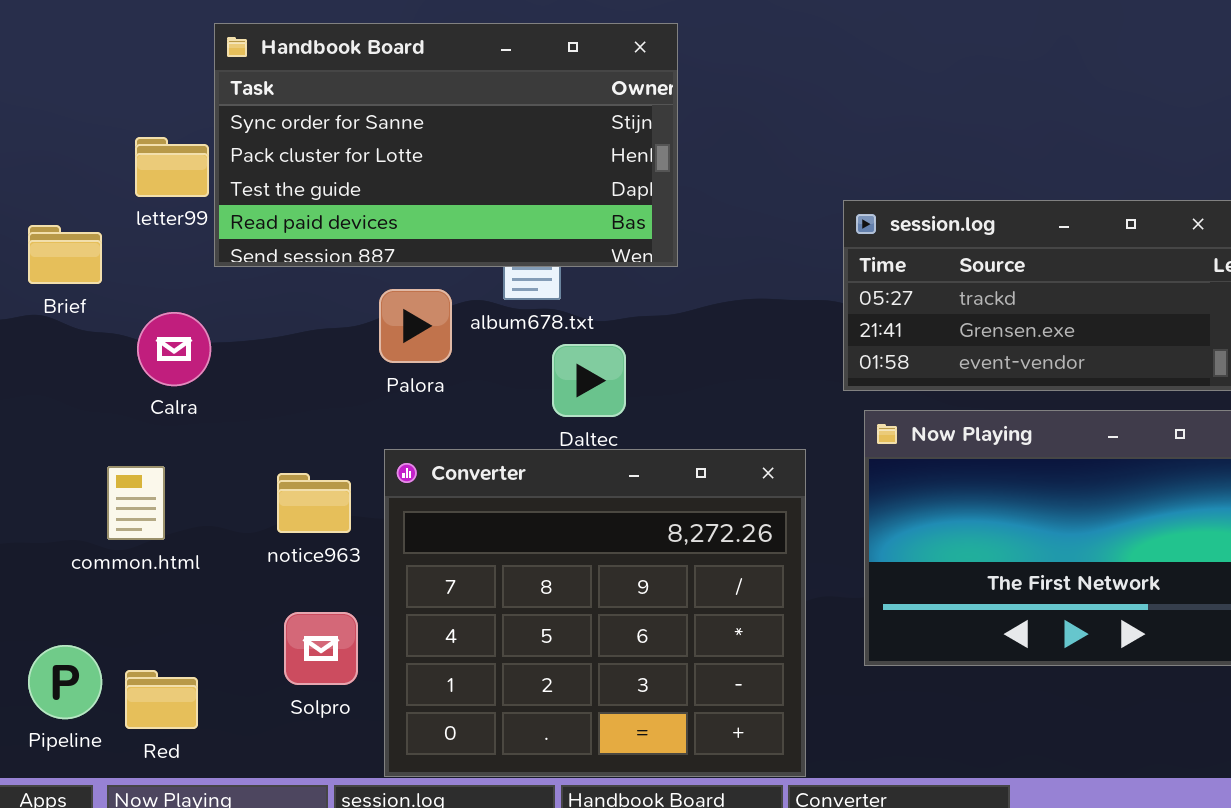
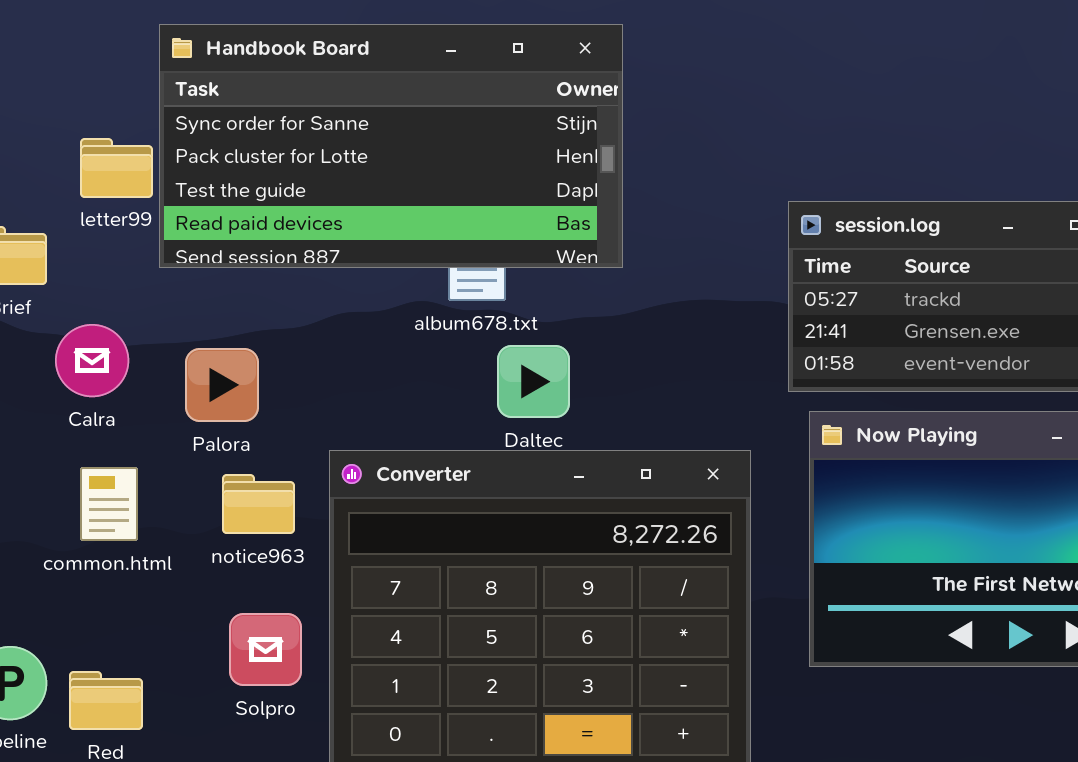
Palora: [379,289,452,363] -> [185,348,259,422], moved
Calra: [137,312,211,386] -> [55,324,129,397], moved
common.html: [107,466,165,540] -> [80,467,138,541], moved

